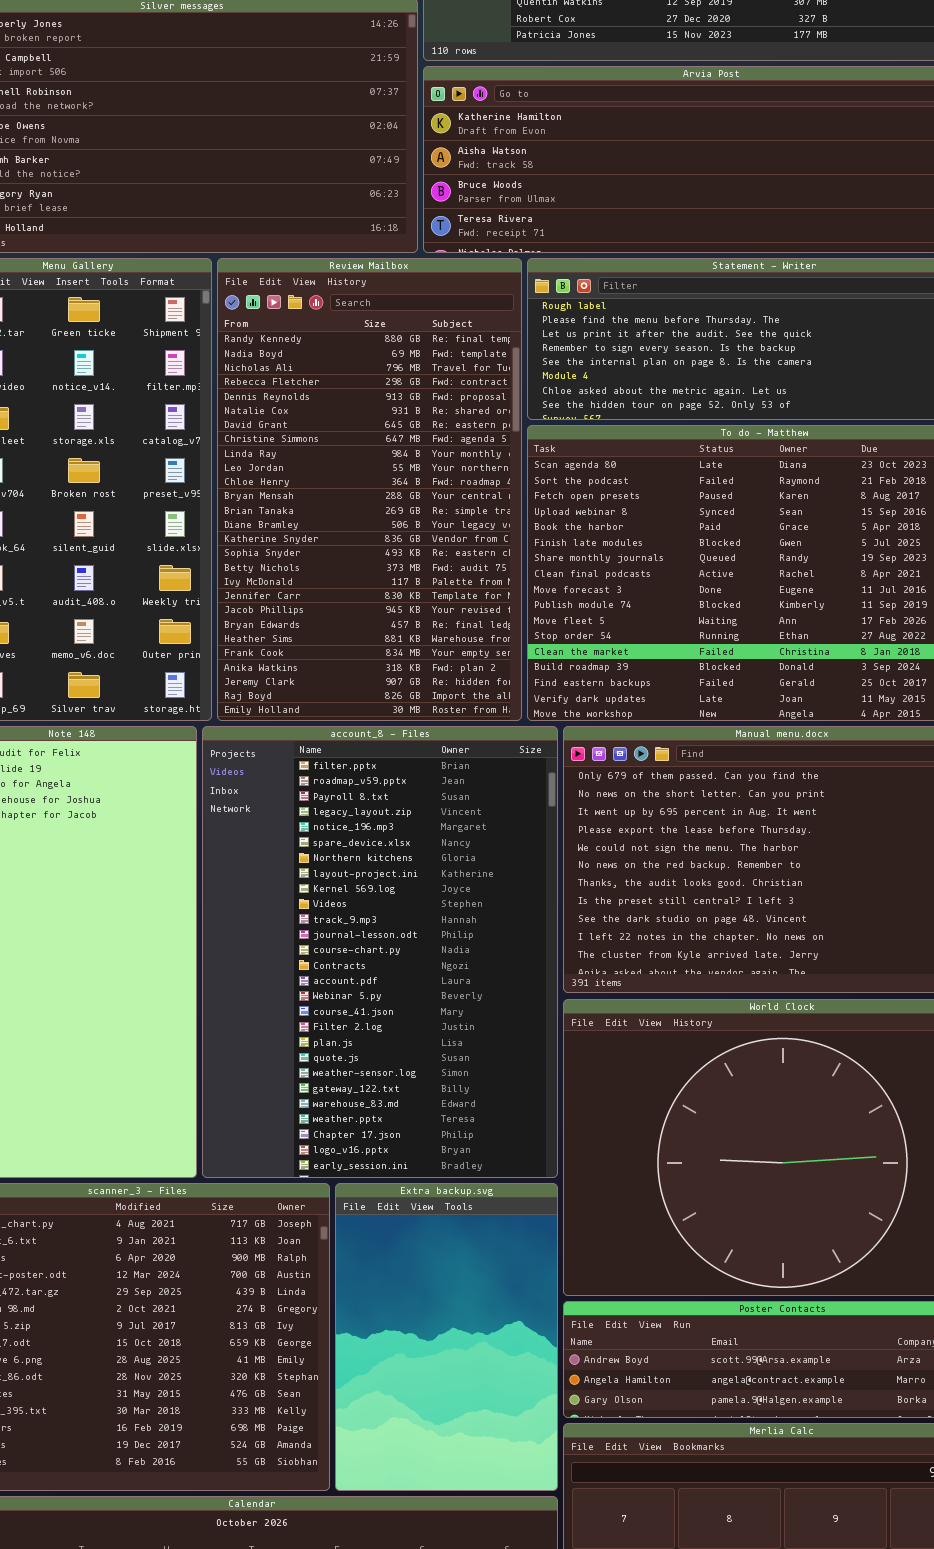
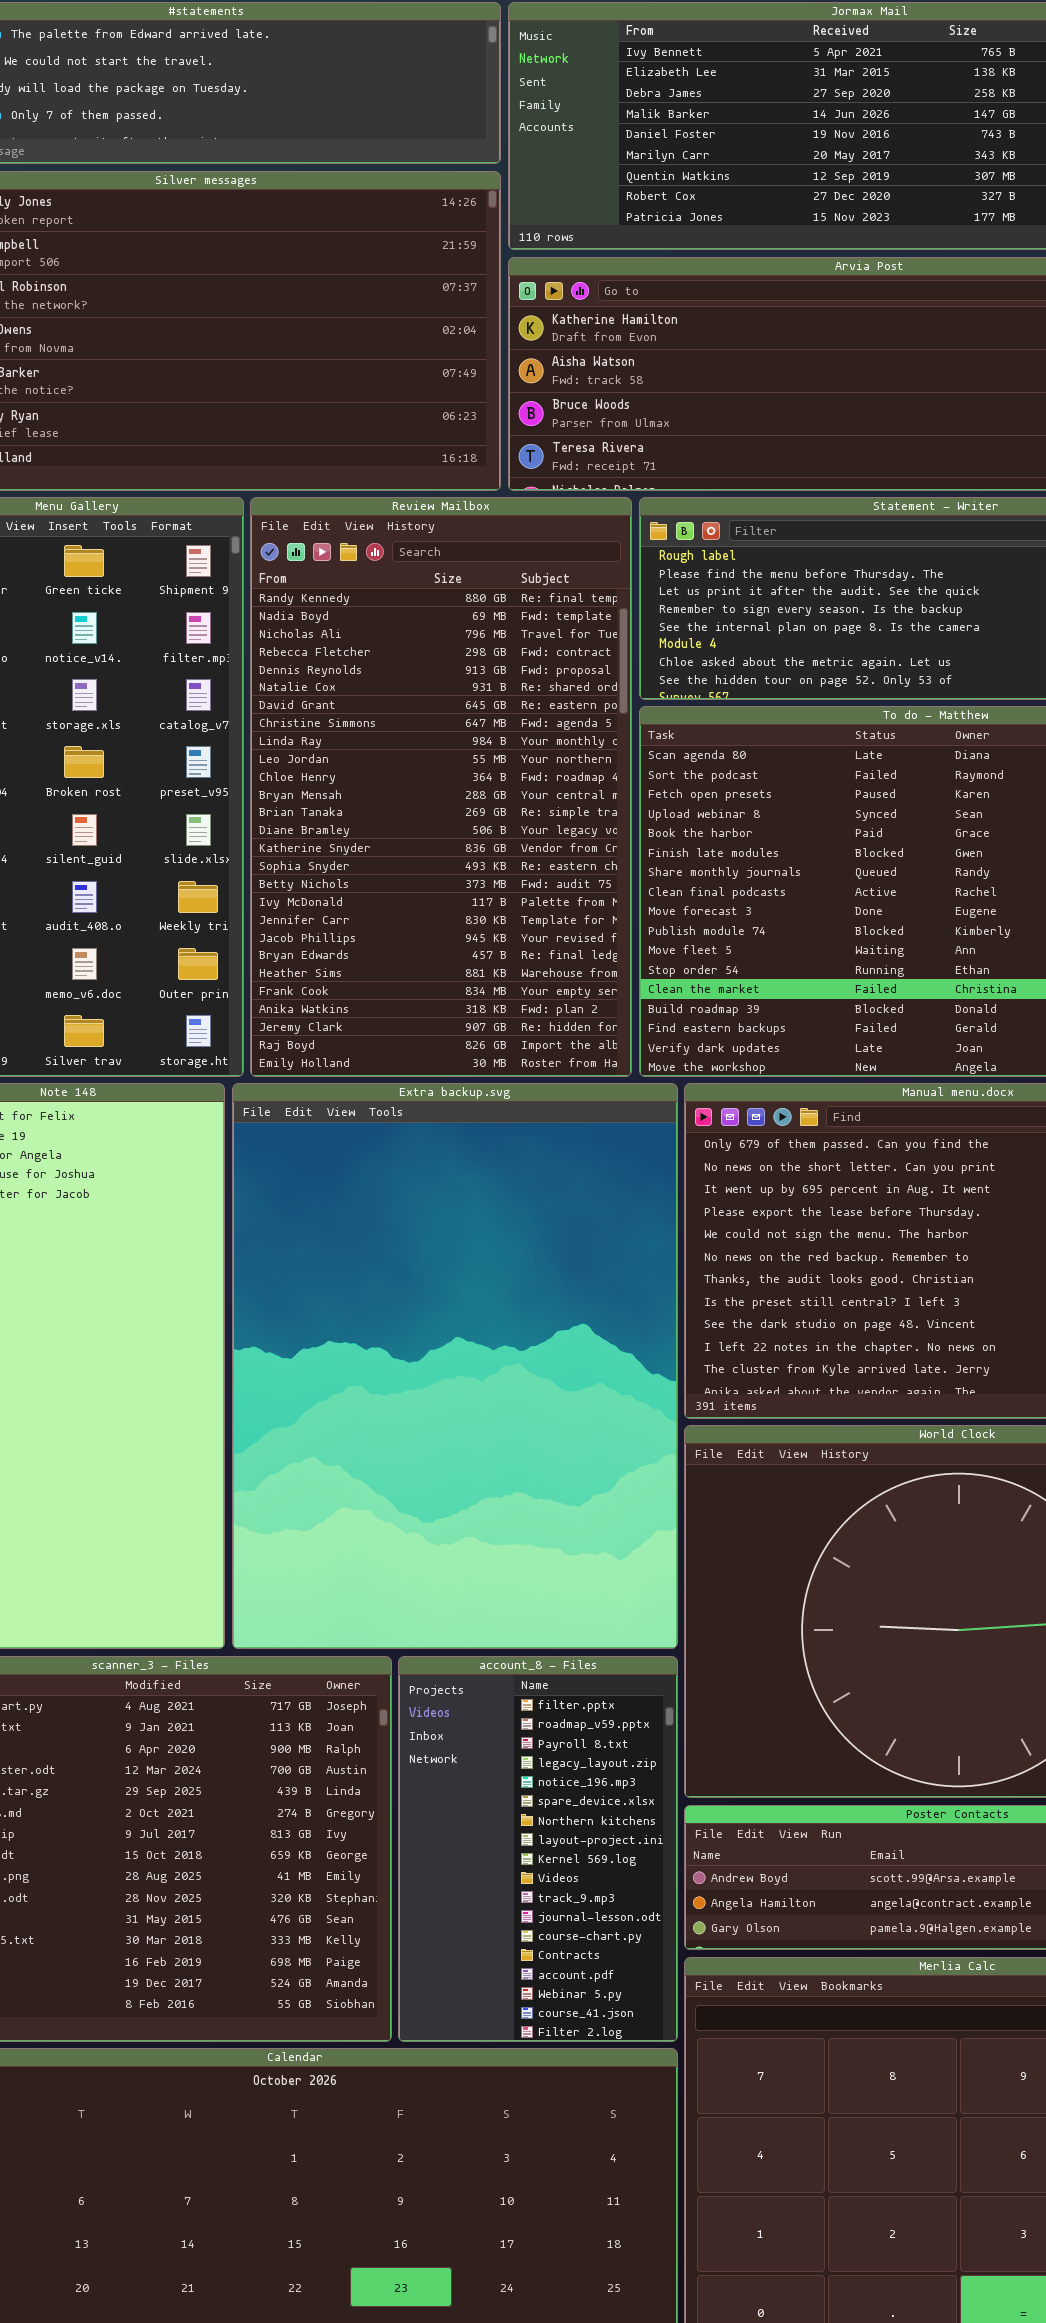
account_8 - Files: [202,726,558,1178] -> [398,1656,678,2042], moved, resized
Extra backup.svg: [335,1183,558,1491] -> [232,1083,678,1649], moved, resized

